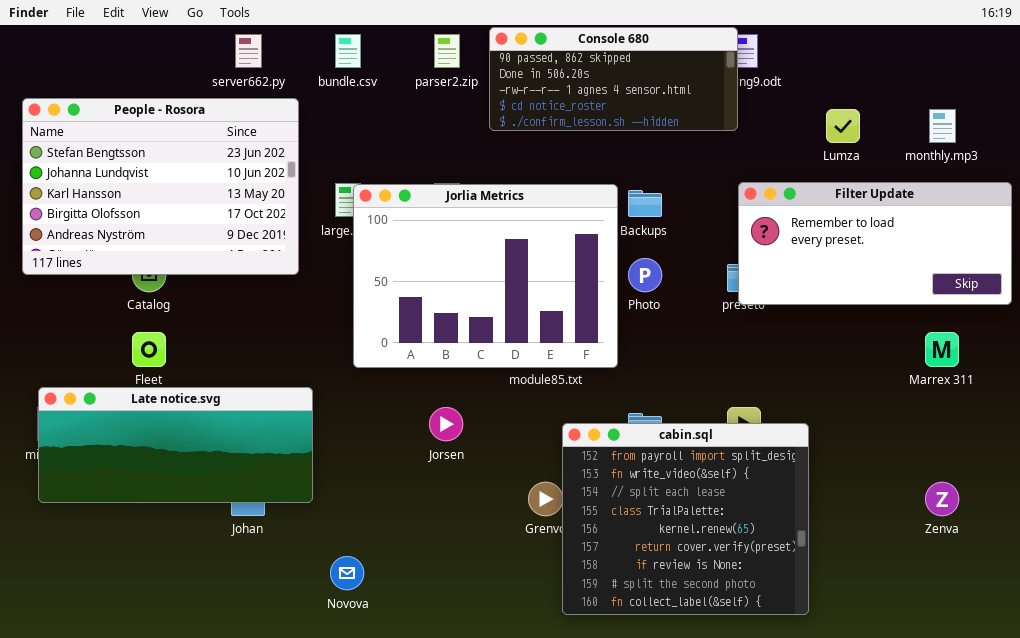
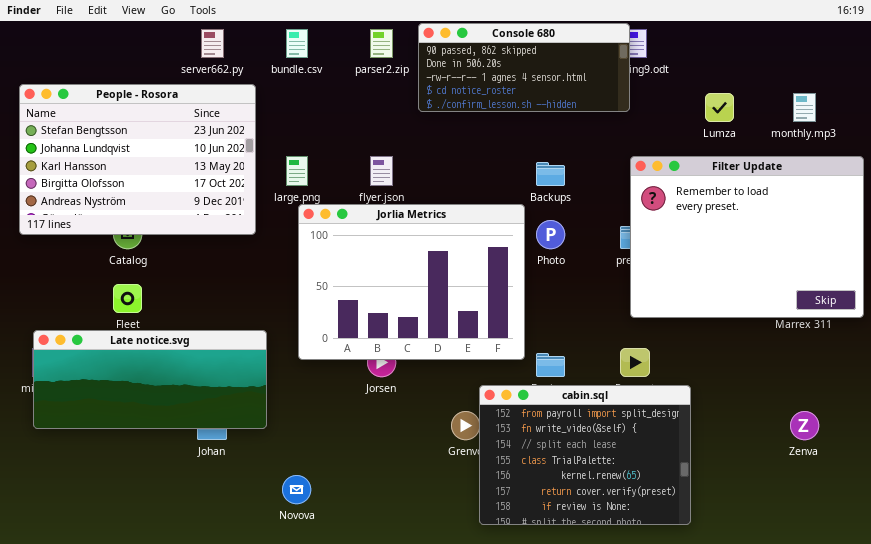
Filter Update: [738,182,1012,305] -> [630,156,864,318], resized
Jorlia Metrics: [353,184,618,368] -> [298,204,525,360], moved
cabin.sql: [562,423,809,615] -> [479,385,691,525], resized

